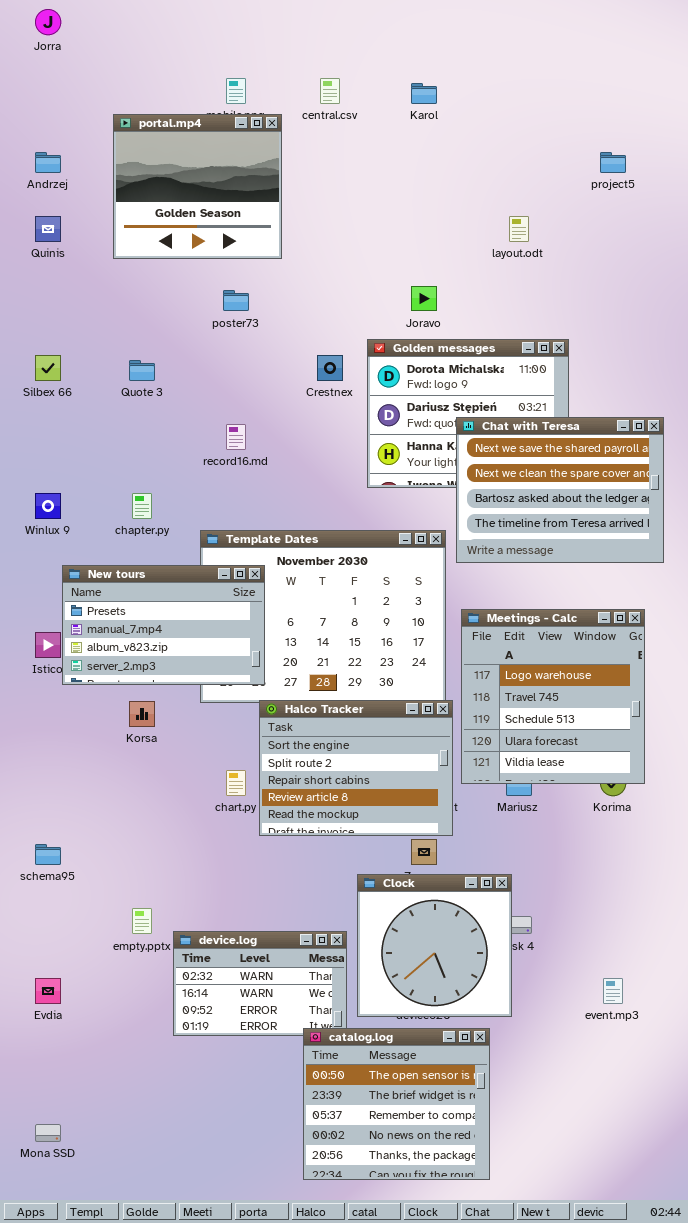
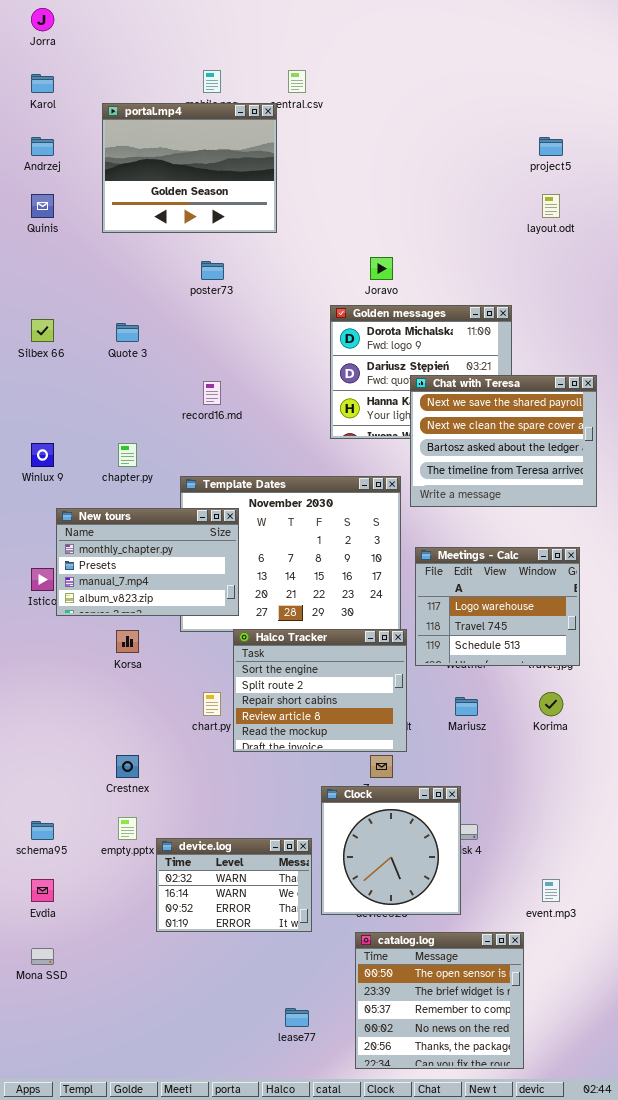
Karol: [411,83,437,104] -> [31,74,54,93], moved
portal.mp4: [113,114,282,259] -> [102,103,277,233], resized
layout.odt: [509,216,529,242] -> [542,194,560,218], moved
Crestnex: [317,355,343,381] -> [116,755,139,778], moved
New tours: [62,565,265,685] -> [56,508,239,616], scrolled up 1 row
Meetings - Calc: [461,609,645,784] -> [415,547,580,666], resized
schema95: [35,844,61,865] -> [31,821,54,840], moved
catalog.log: [303,1028,490,1180] -> [355,932,524,1069], moved
Mona SSD: [35,1124,61,1142] -> [31,948,54,965], moved

